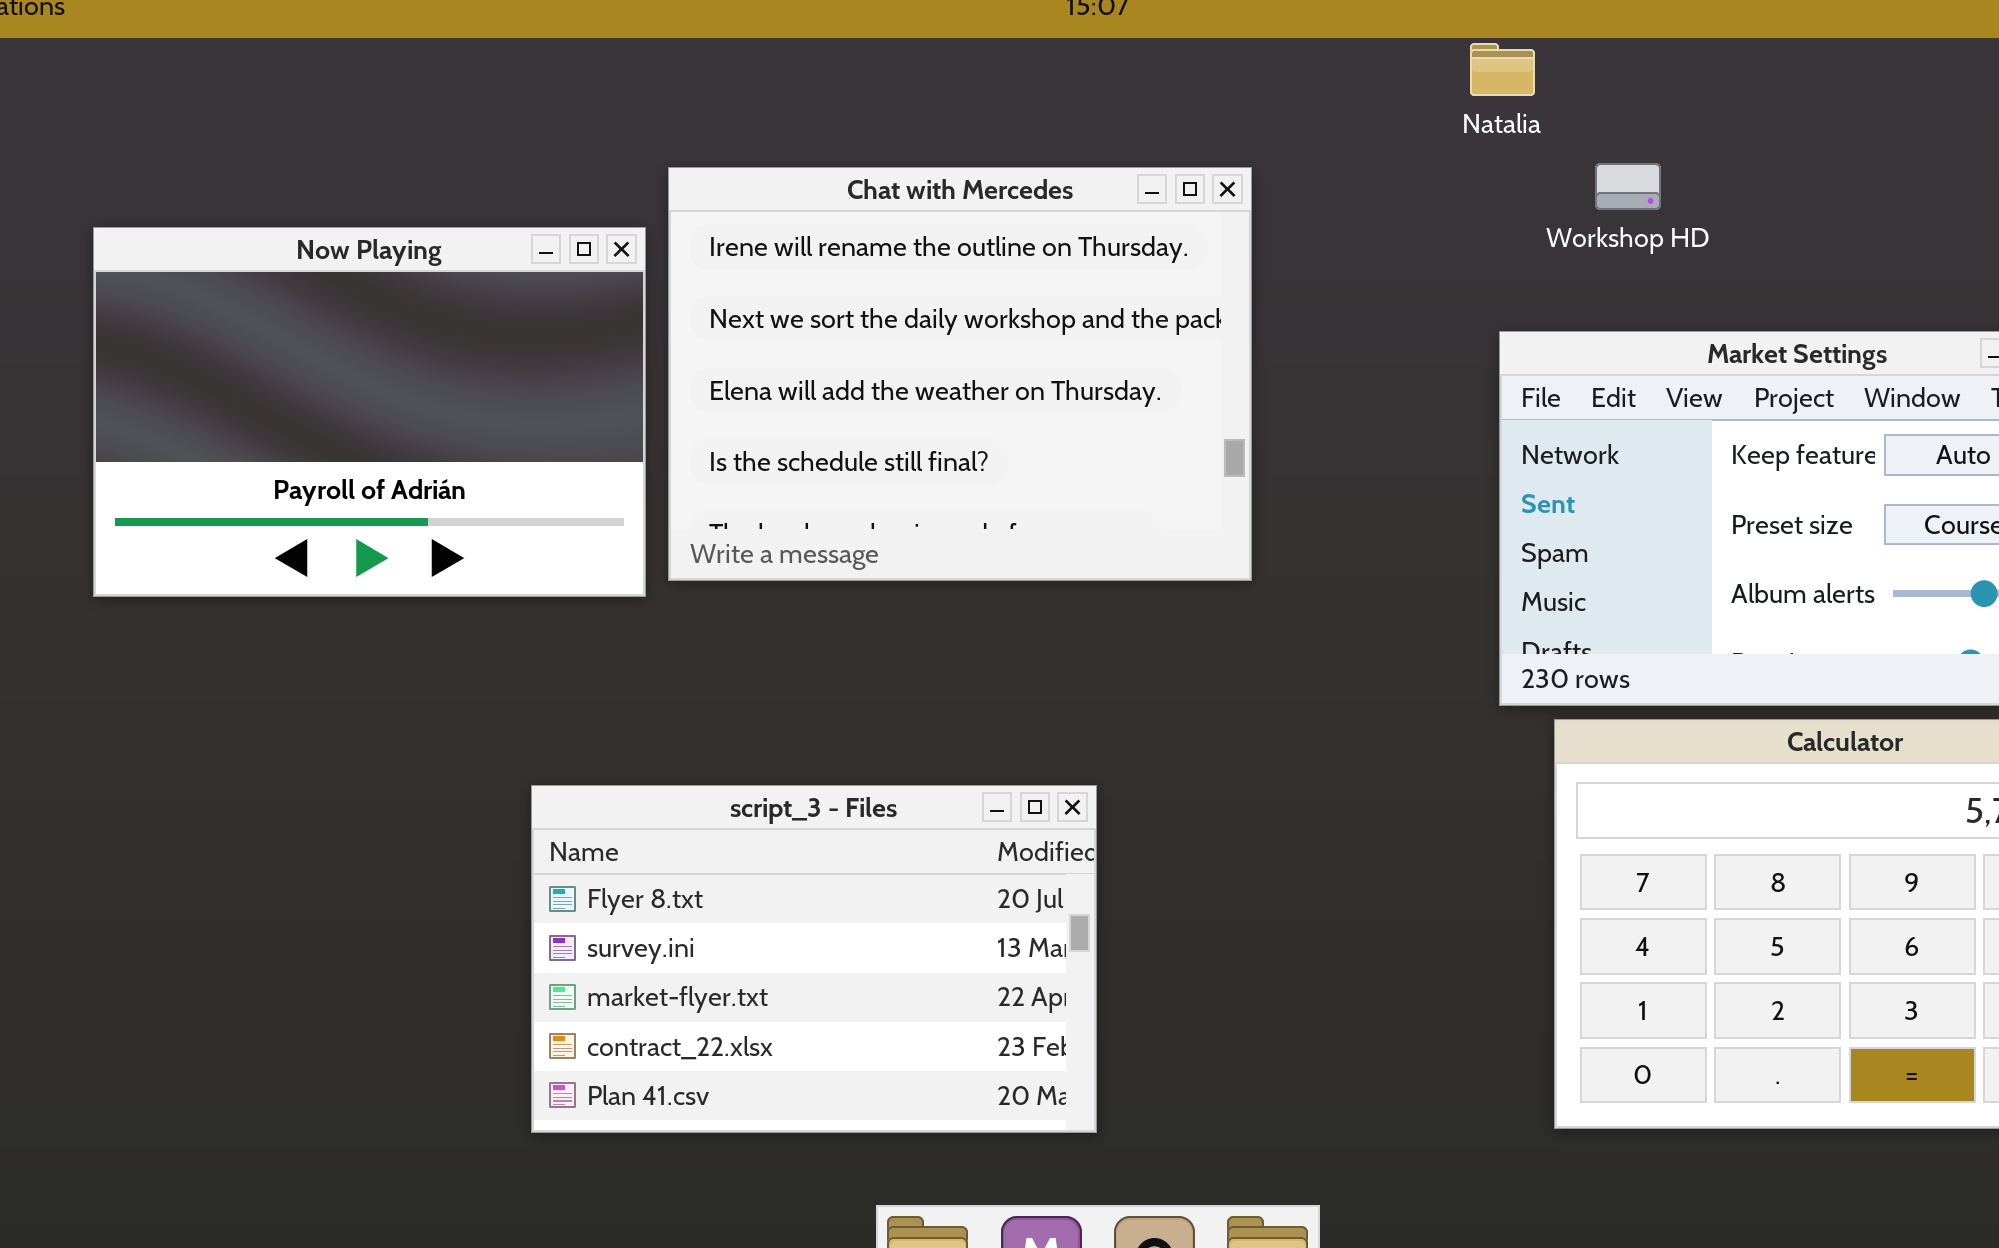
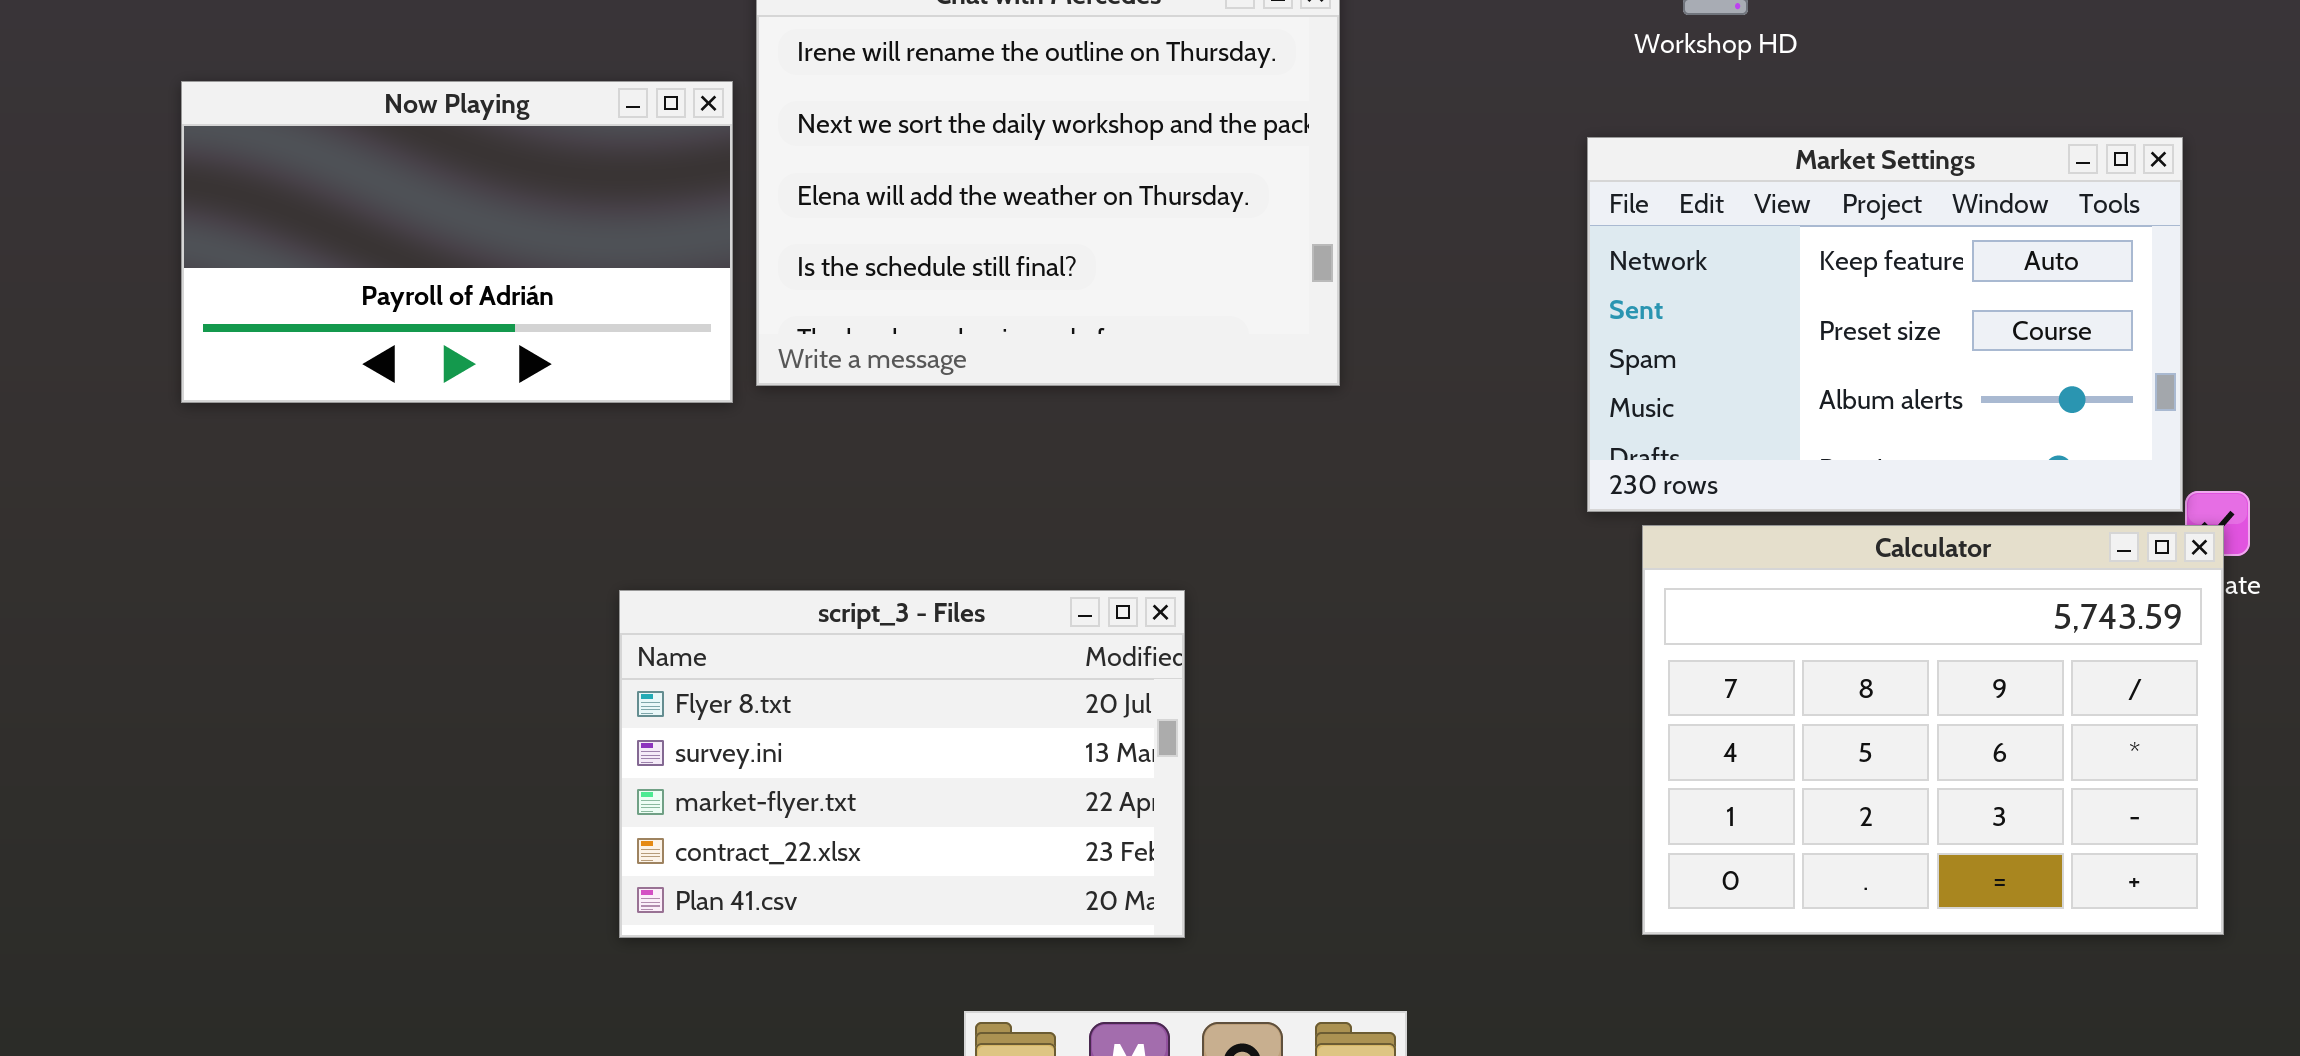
Now Playing: [93,227,646,597] -> [181,81,733,403], resized

